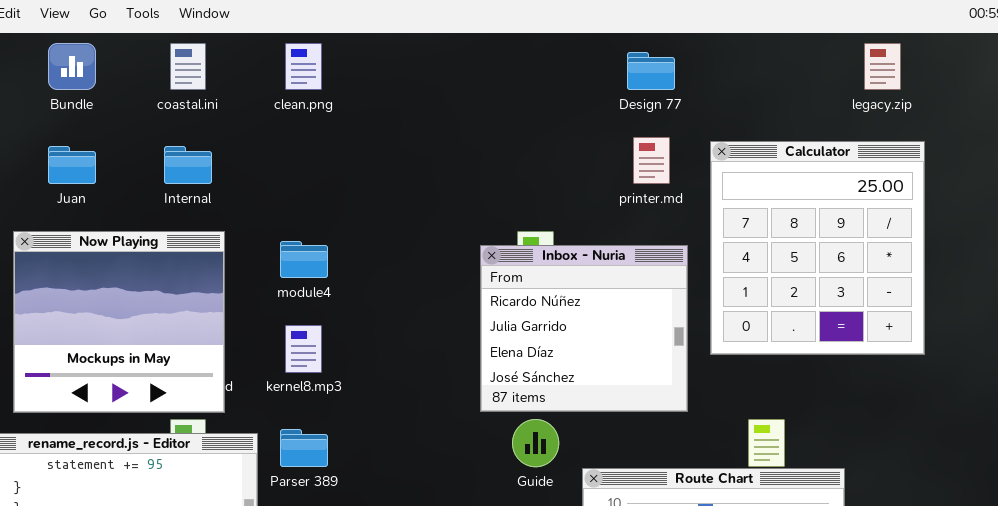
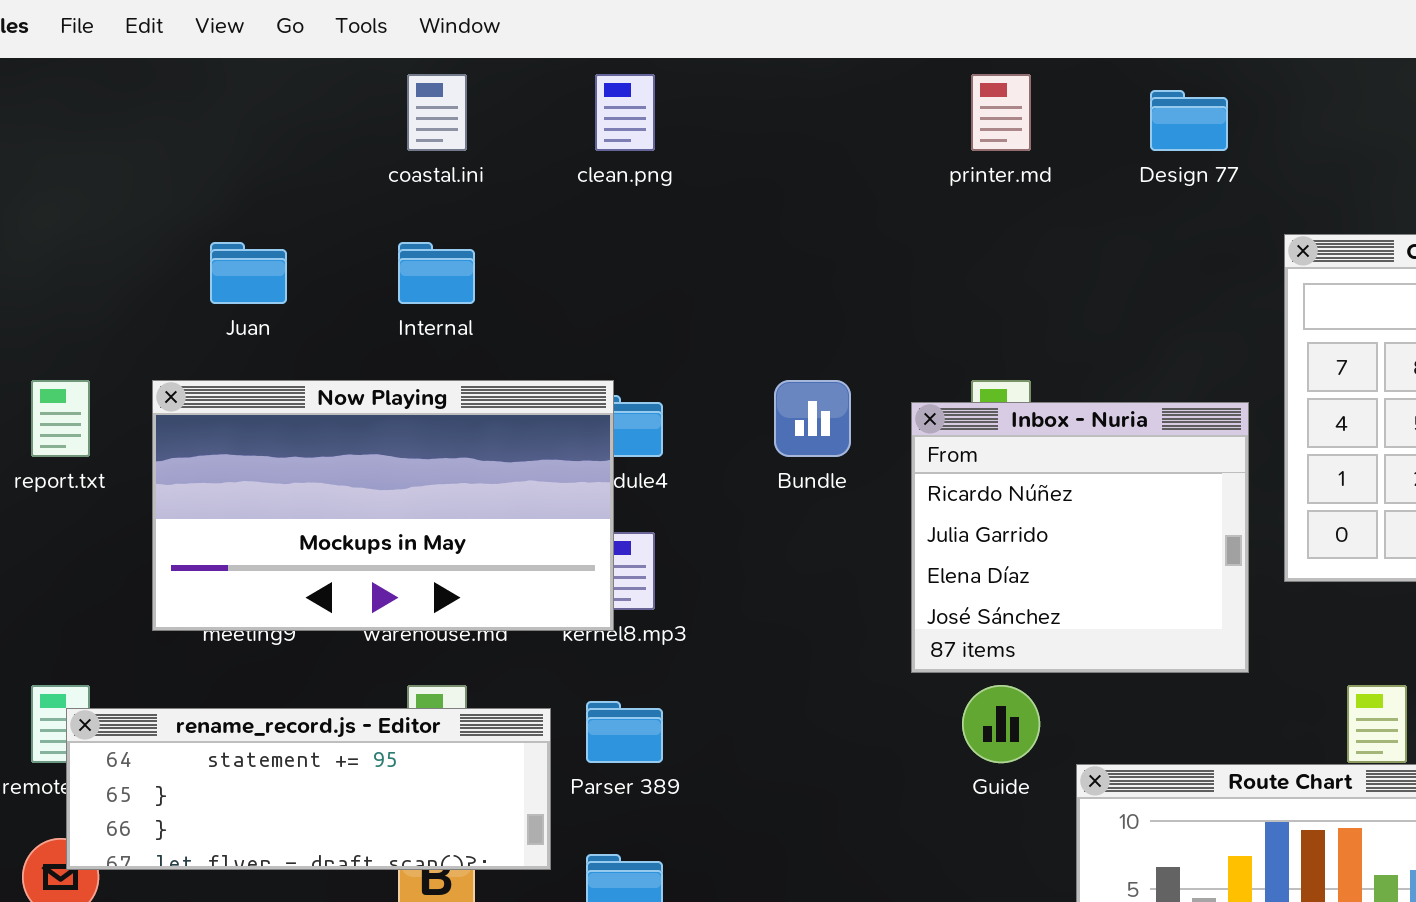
Bundle: [48,43,96,90] -> [774,380,851,457], moved
printer.md: [633,137,670,184] -> [971,74,1031,151], moved
Now Playing: [13,231,225,413] -> [152,380,614,631], resized

